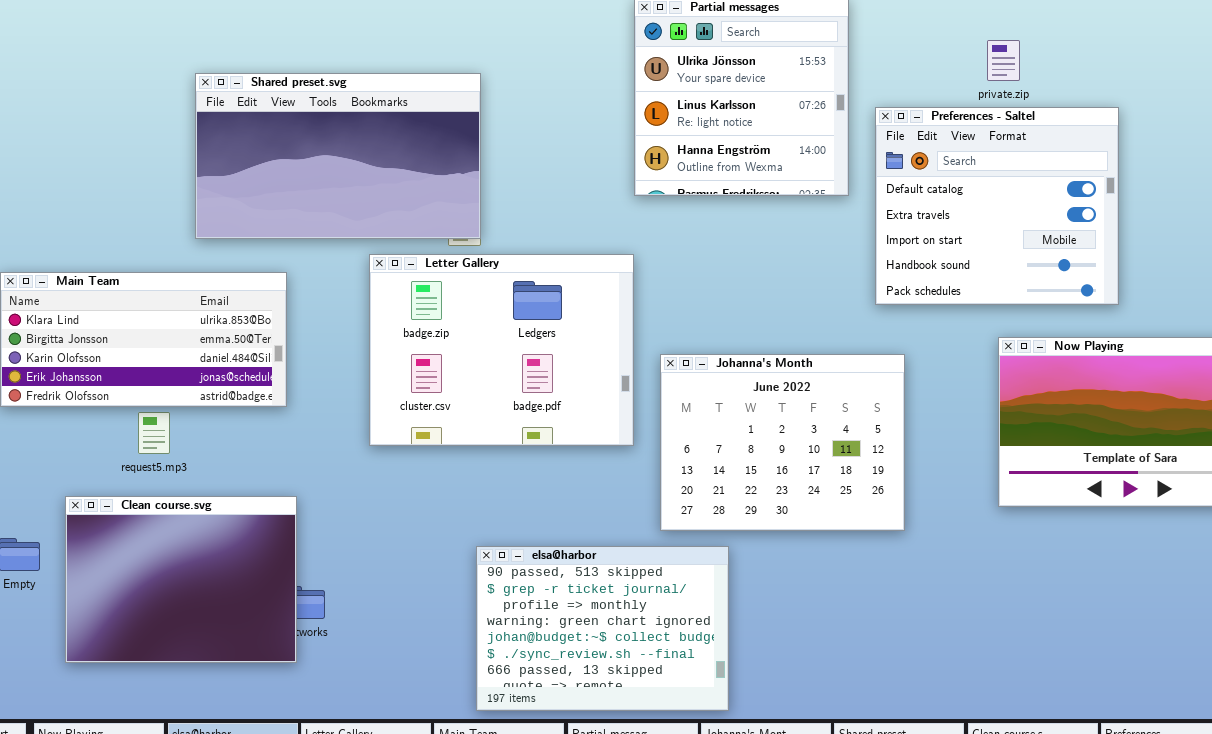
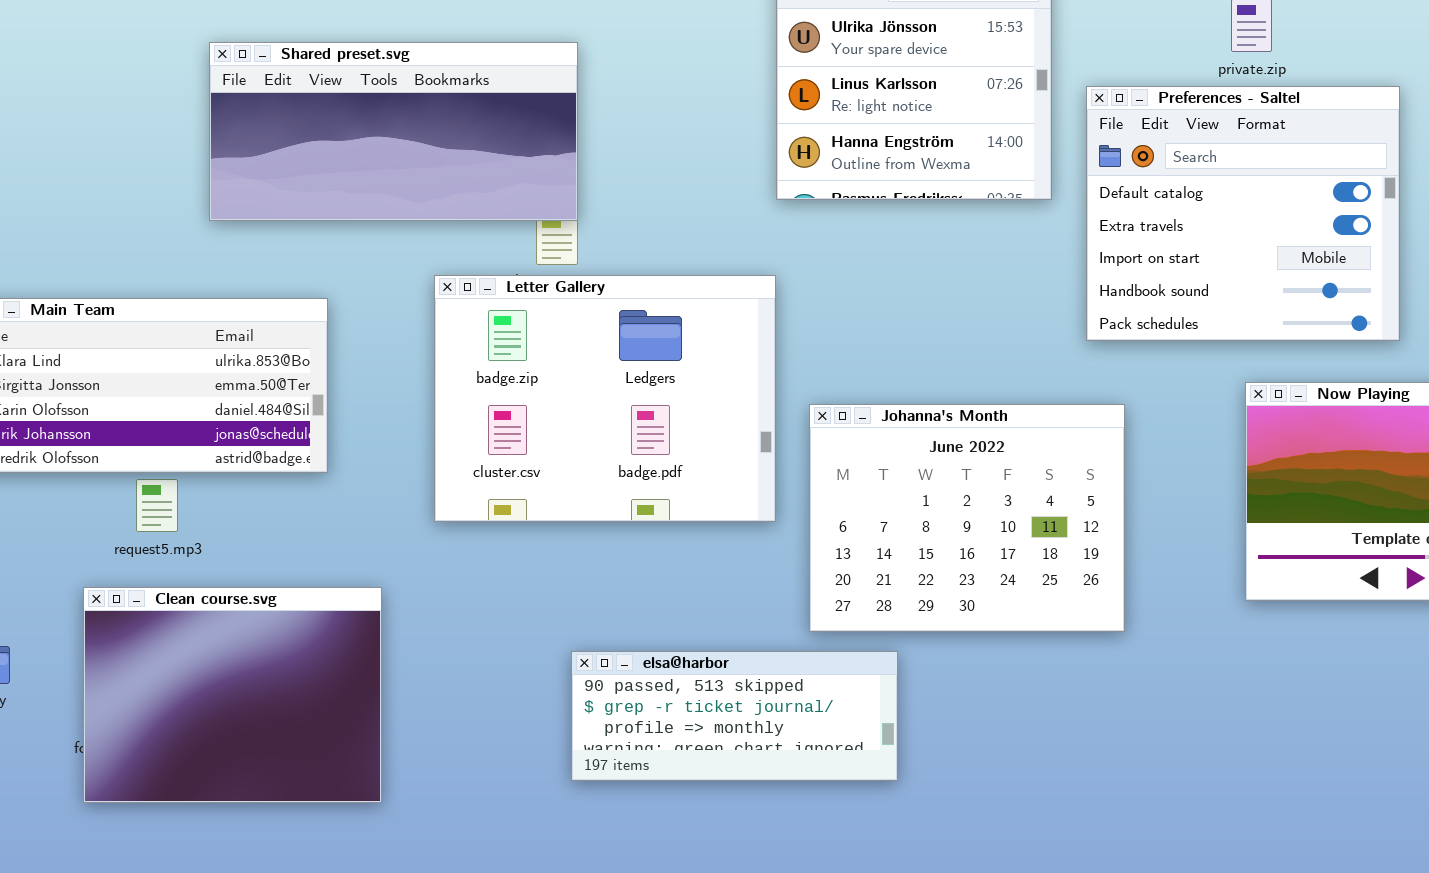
Shared preset.svg: [195,73,481,239] -> [209,42,578,221], resized
Clean course.svg: [65,496,297,663] -> [83,587,382,803], moved
elsa@harbor: [476,546,729,711] -> [571,651,898,781], resized

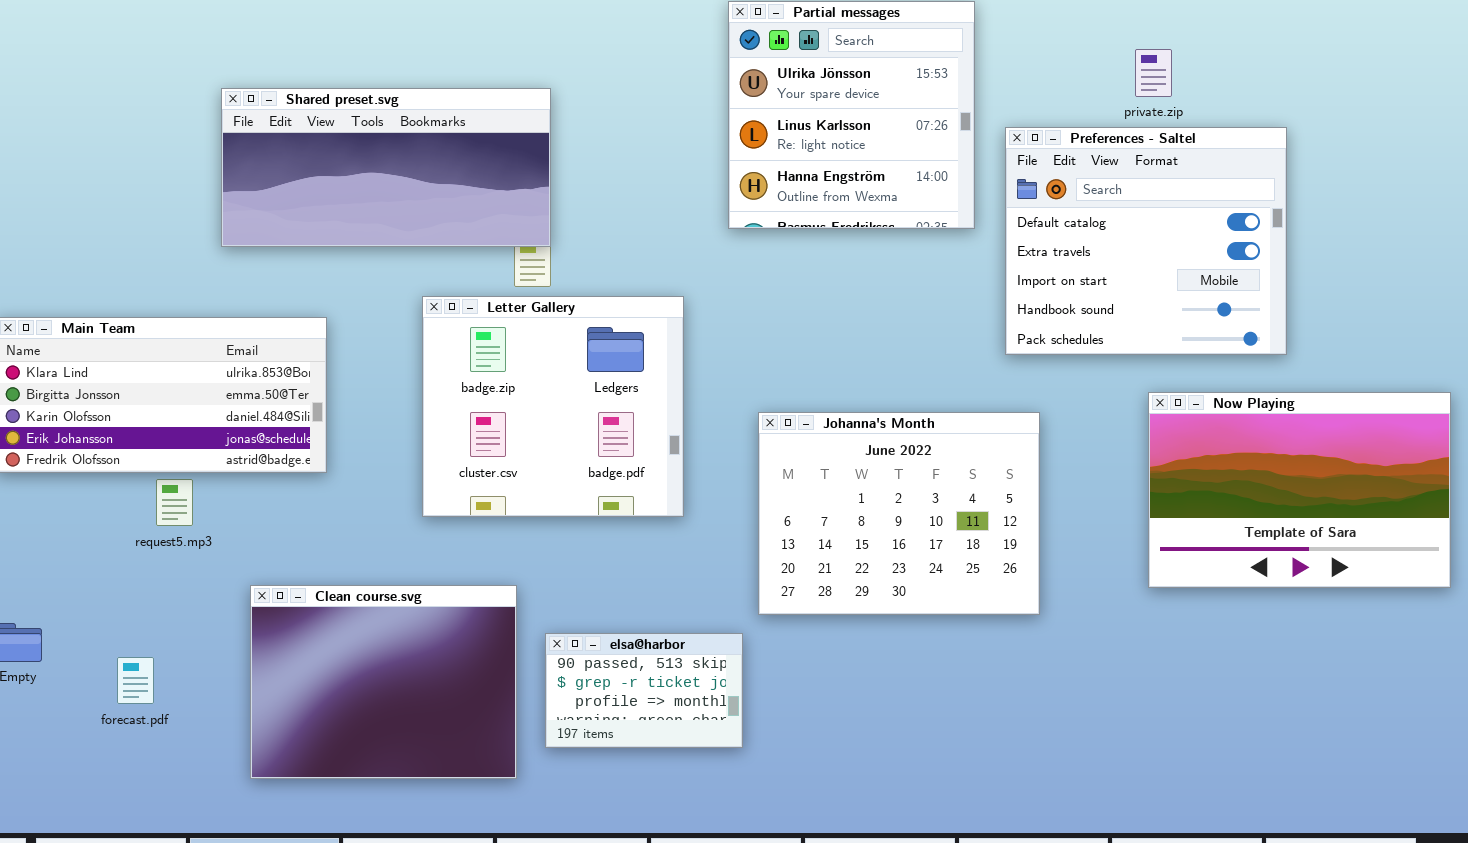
Letter Gallery: [434,275,776,522] -> [422,296,684,517], resized
Clean course.svg: [83,587,382,803] -> [250,585,517,779], moved
elsa@harbor: [571,651,898,781] -> [545,633,743,748], resized

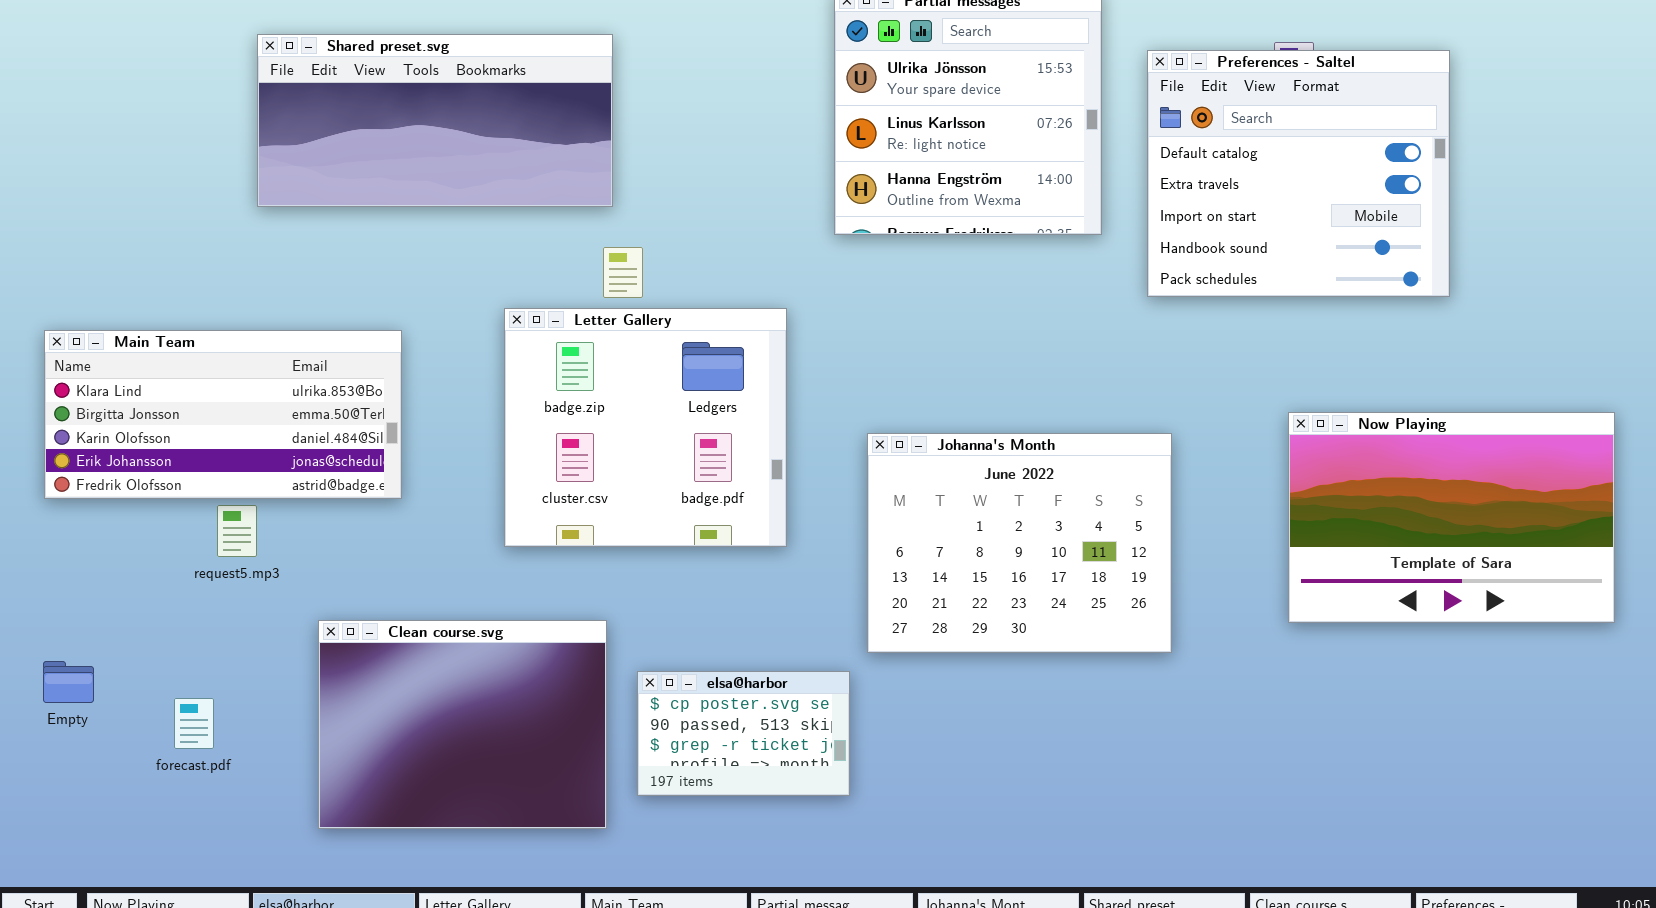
Shared preset.svg: [221,88,551,247] -> [257,34,613,207], moved
Preferences - Saltel: [1005,127,1287,355] -> [1147,50,1450,297], moved
elsa@harbor: [545,633,743,748] -> [637,671,850,796], scrolled up 1 row

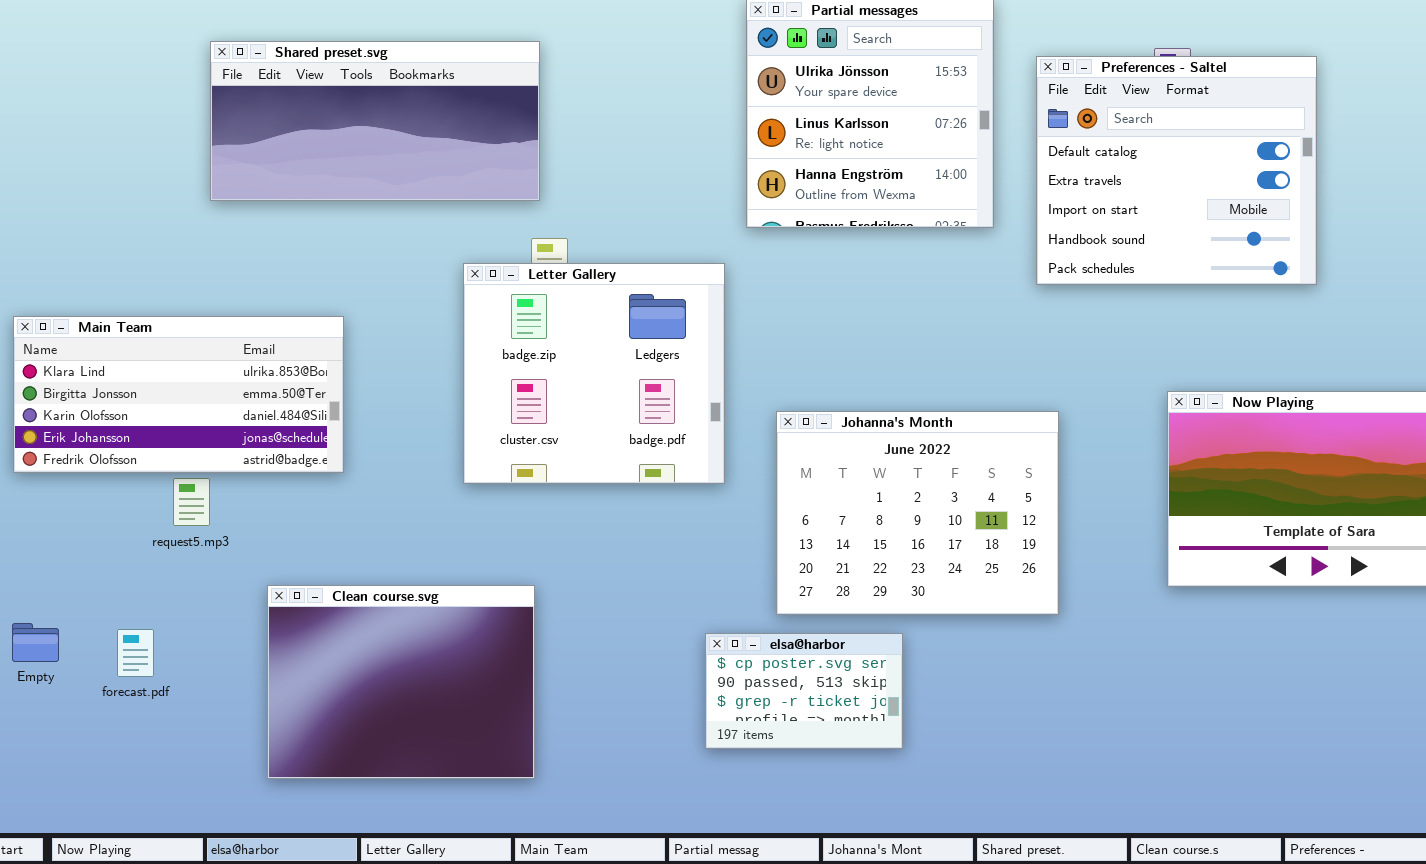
Letter Gallery: [504,308,787,547] -> [463,263,725,484], moved
elsa@harbor: [637,671,850,796] -> [705,633,903,749], moved
forecast.pdf: [174,698,214,749] -> [117,629,154,677], moved

